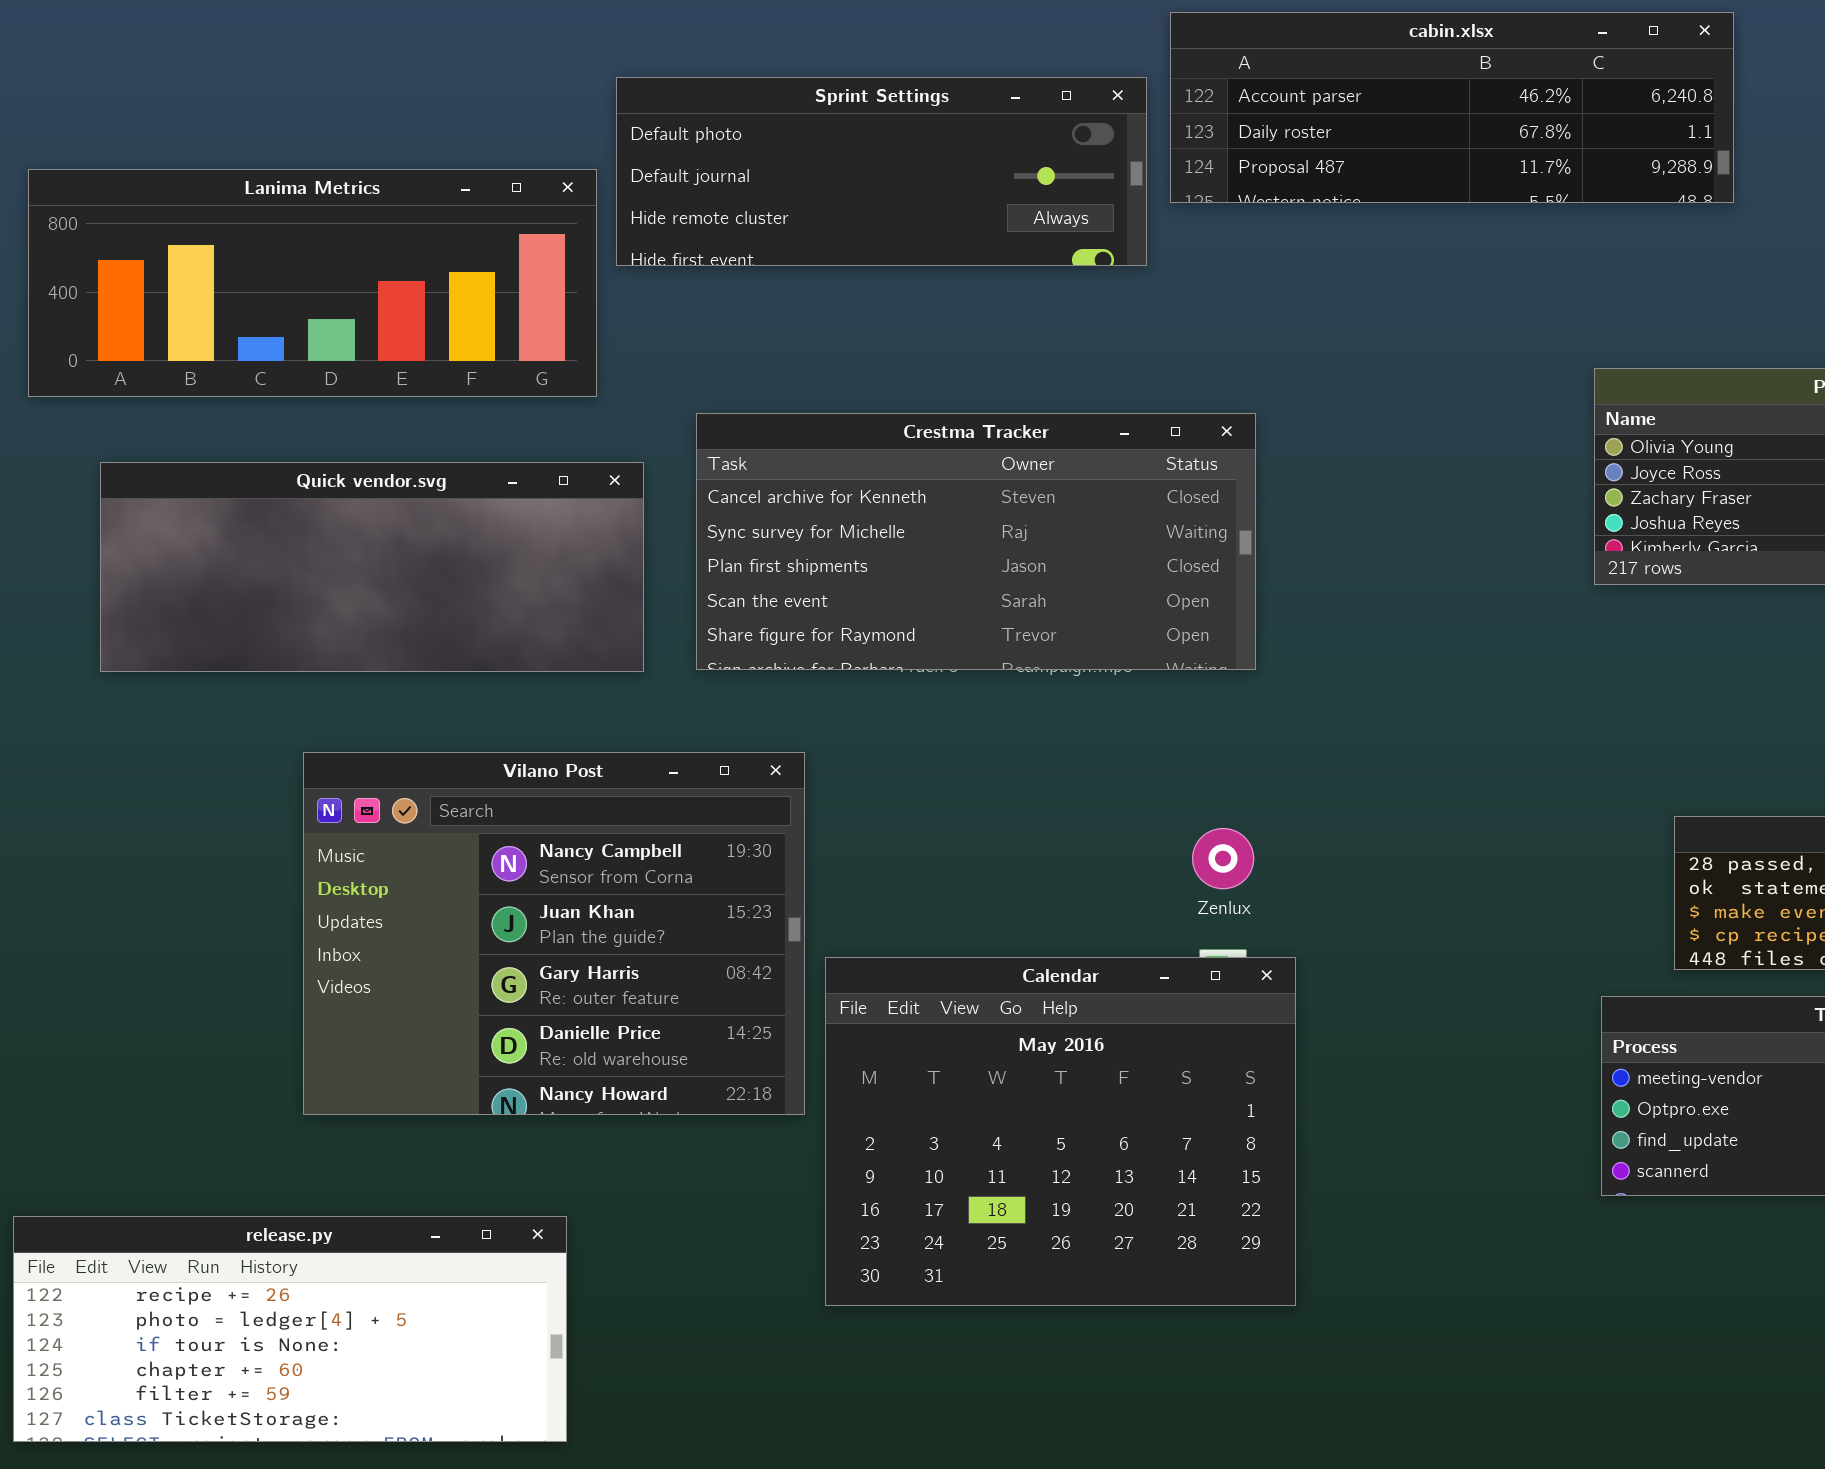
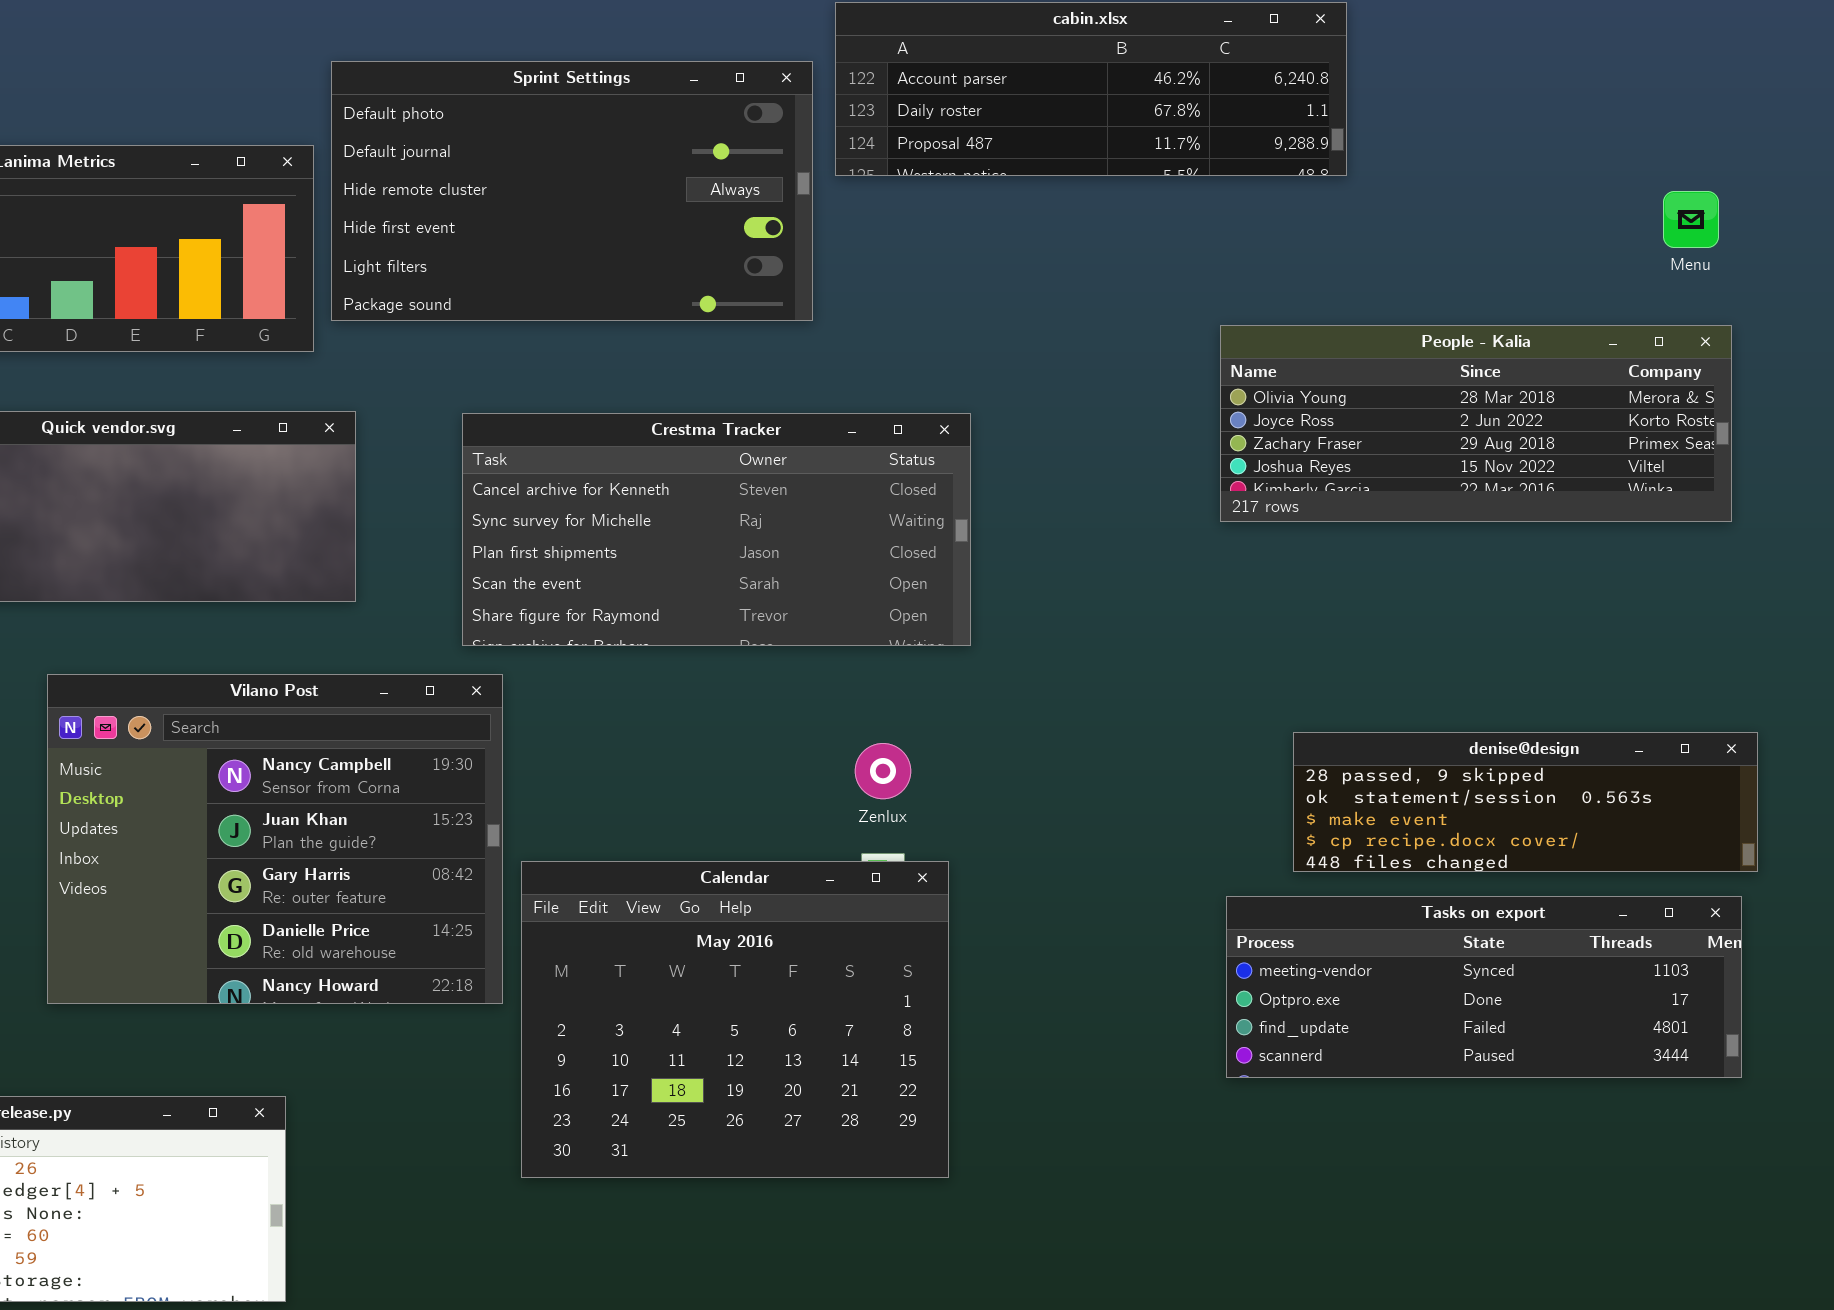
Sprint Settings: [616,77,1147,266] -> [331,61,813,321], resized
Crestma Tracker: [696,413,1256,670] -> [462,413,971,646], moved

